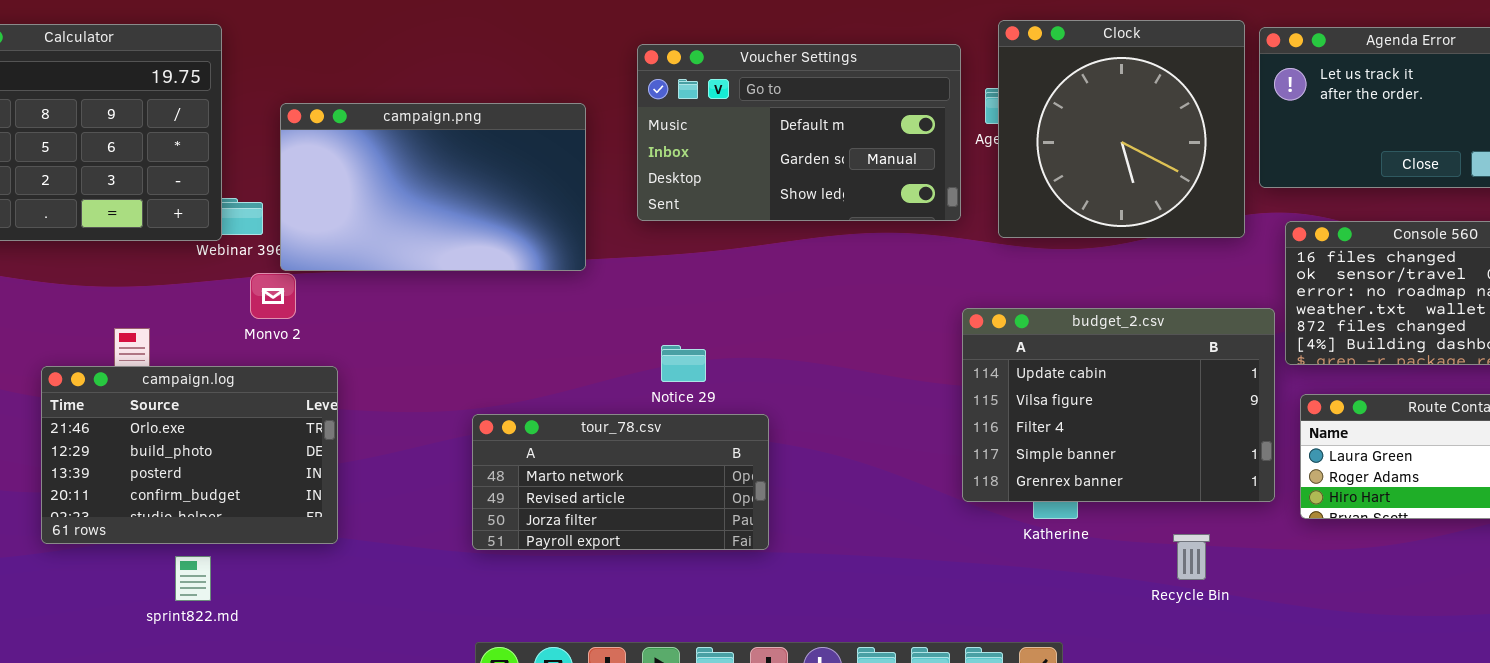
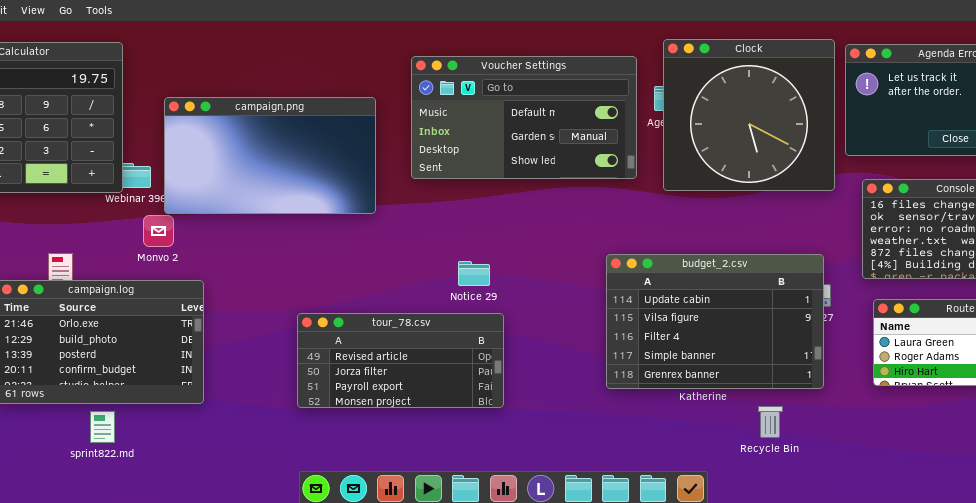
budget_2.csv: [962,308,1275,502] -> [606,254,824,389], moved
Notice 29: [661,345,706,382] -> [458,261,490,286], moved
tour_78.csv: [472,414,769,550] -> [297,313,504,408], scrolled down 1 row
Recycle Bin: [1173,534,1210,580] -> [758,406,783,438], moved

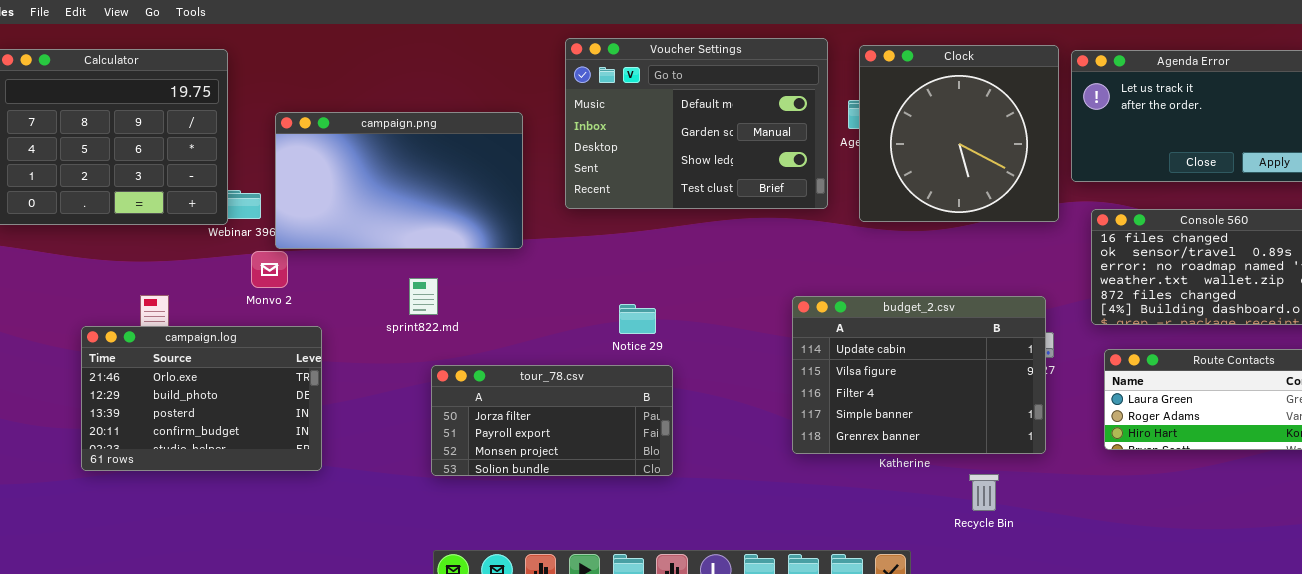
Voucher Settings: [411,56,637,179] -> [565,38,828,209], resized
tour_78.csv: [297,313,504,408] -> [431,365,673,476], scrolled down 1 row
sprint822.md: [90,411,115,443] -> [409,278,438,315], moved

